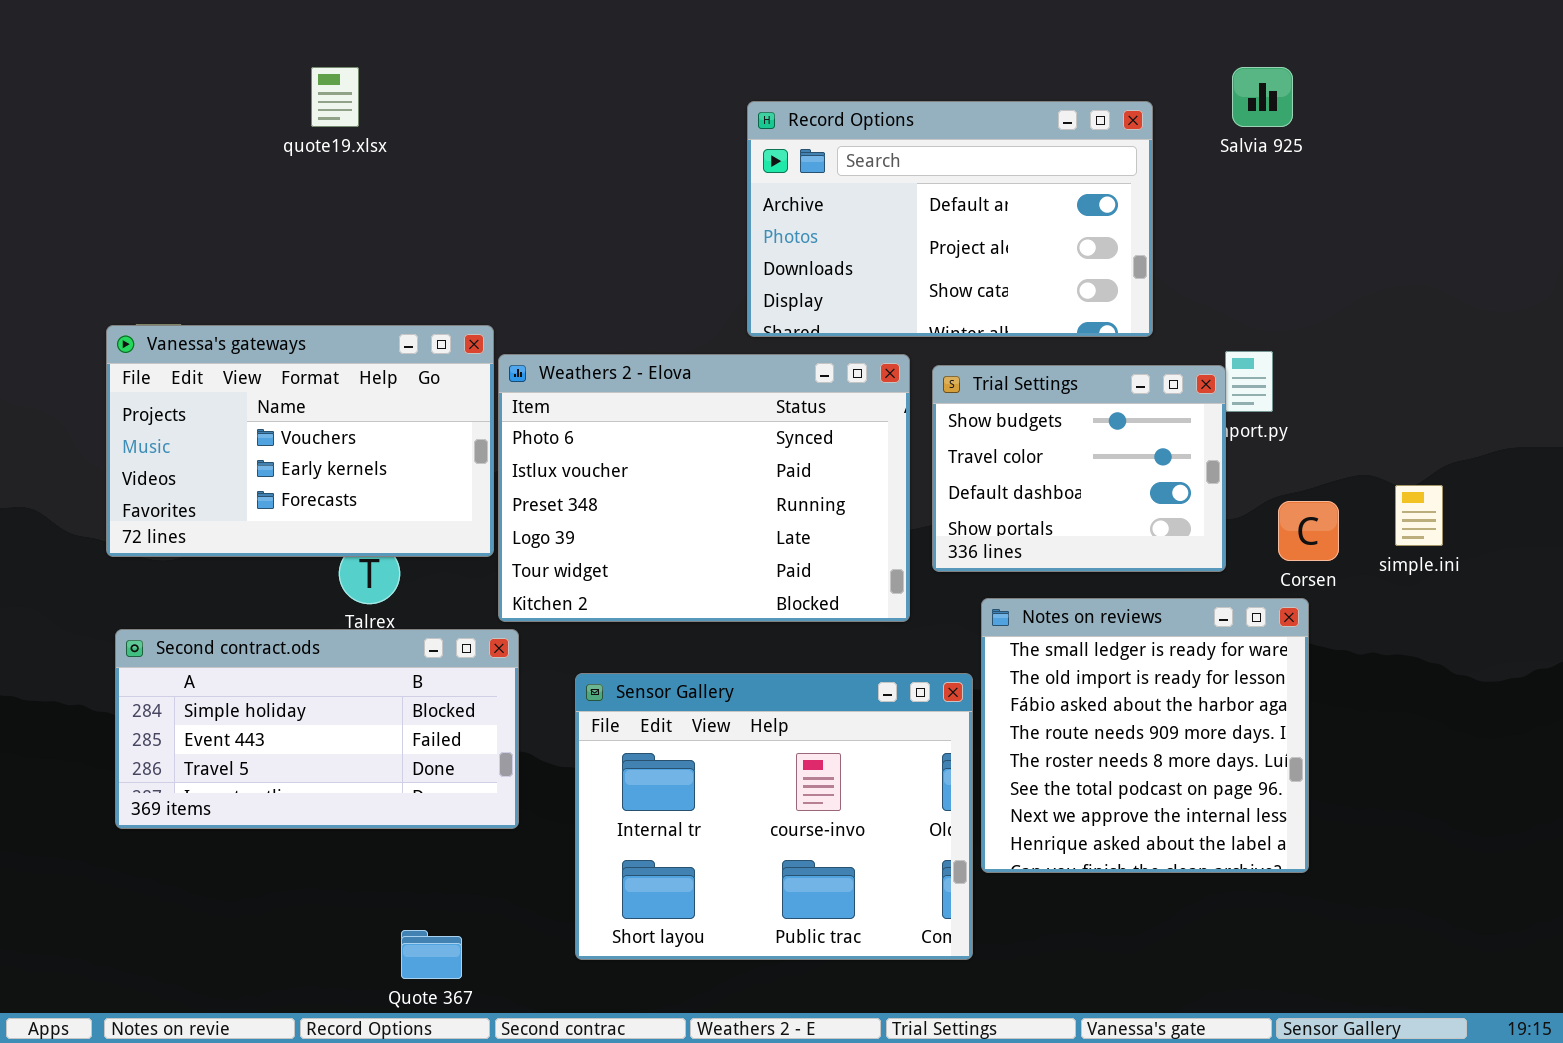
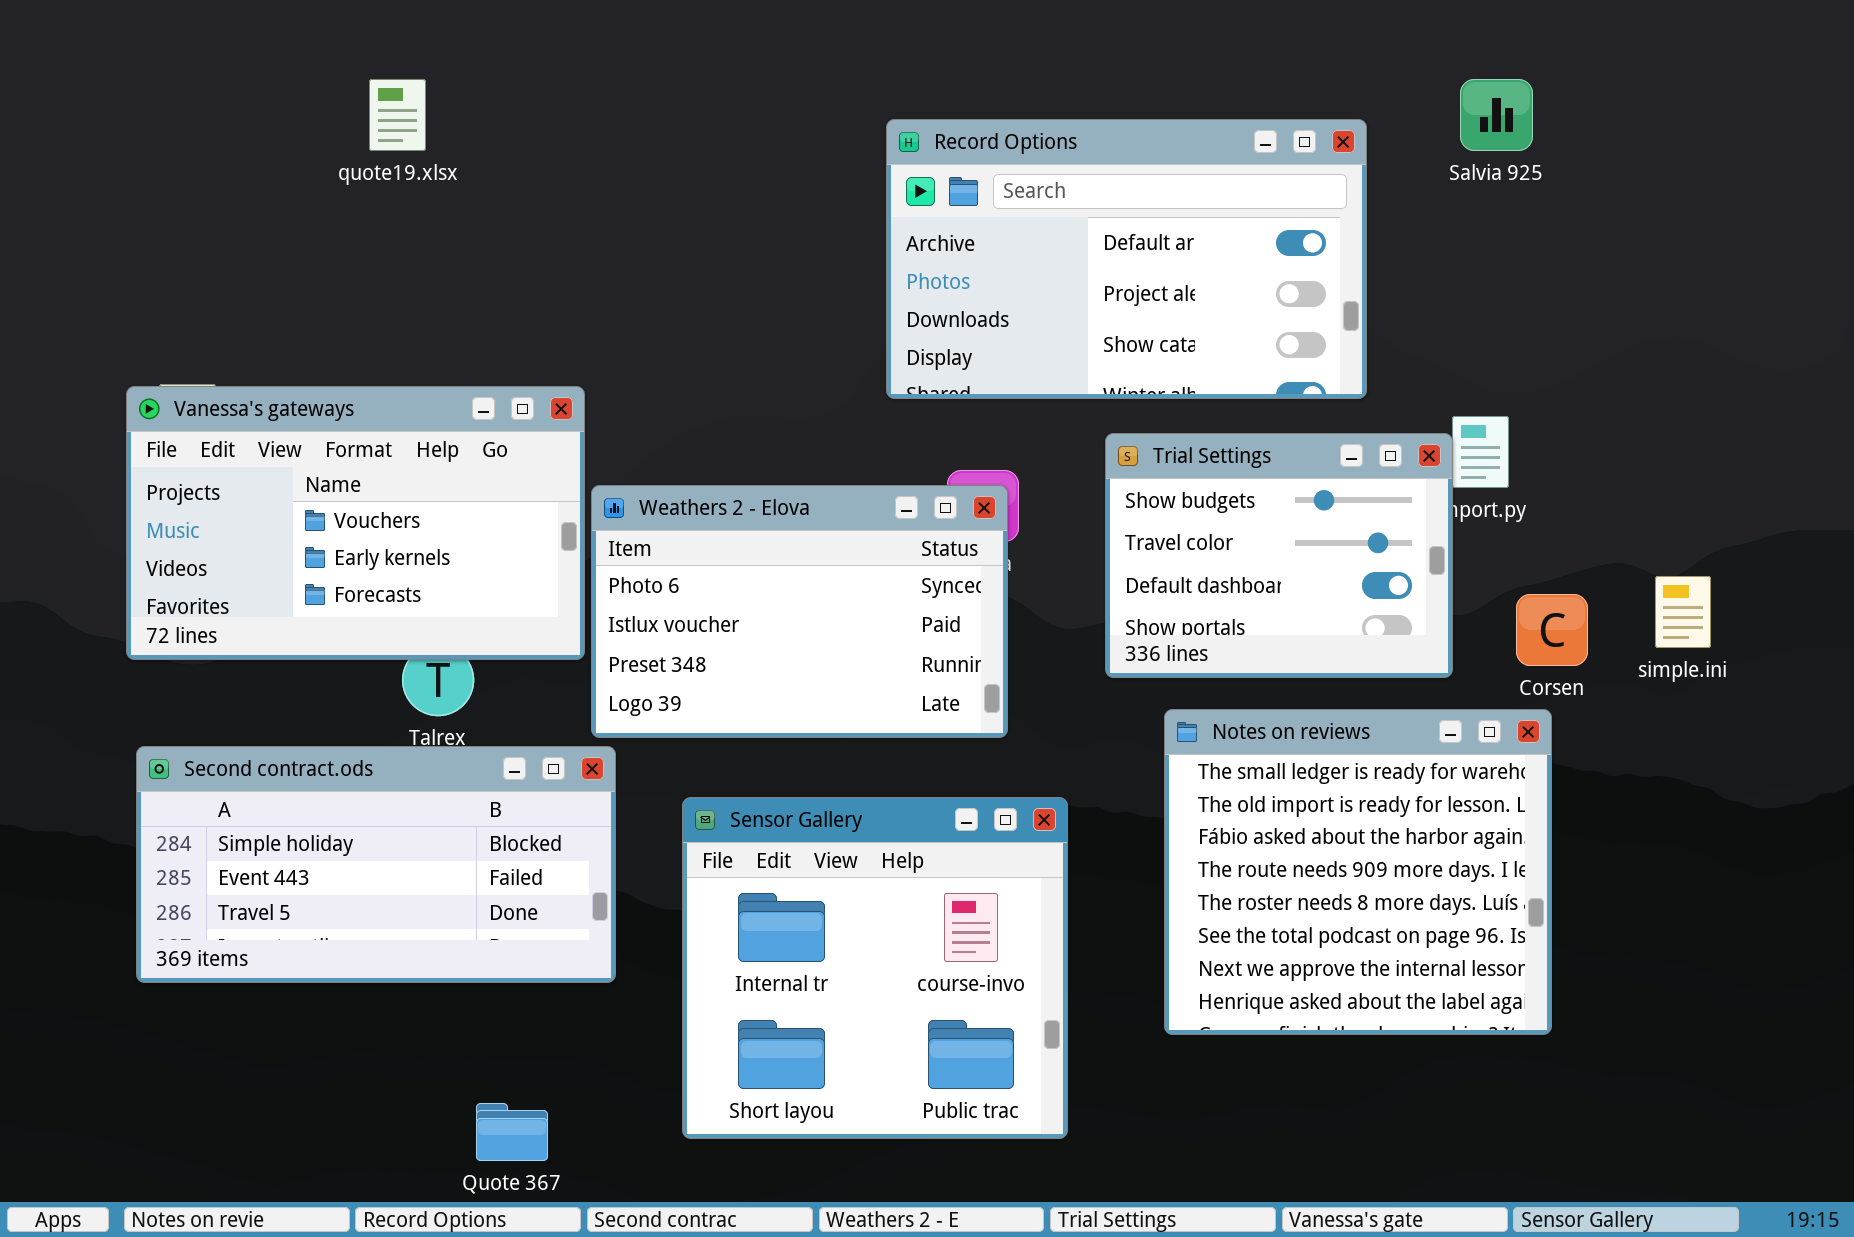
Weathers 2 - Elova: [498,354,910,622] -> [591,485,1008,738], resized
Sensor Gallery: [575,673,973,960] -> [682,797,1068,1139], resized

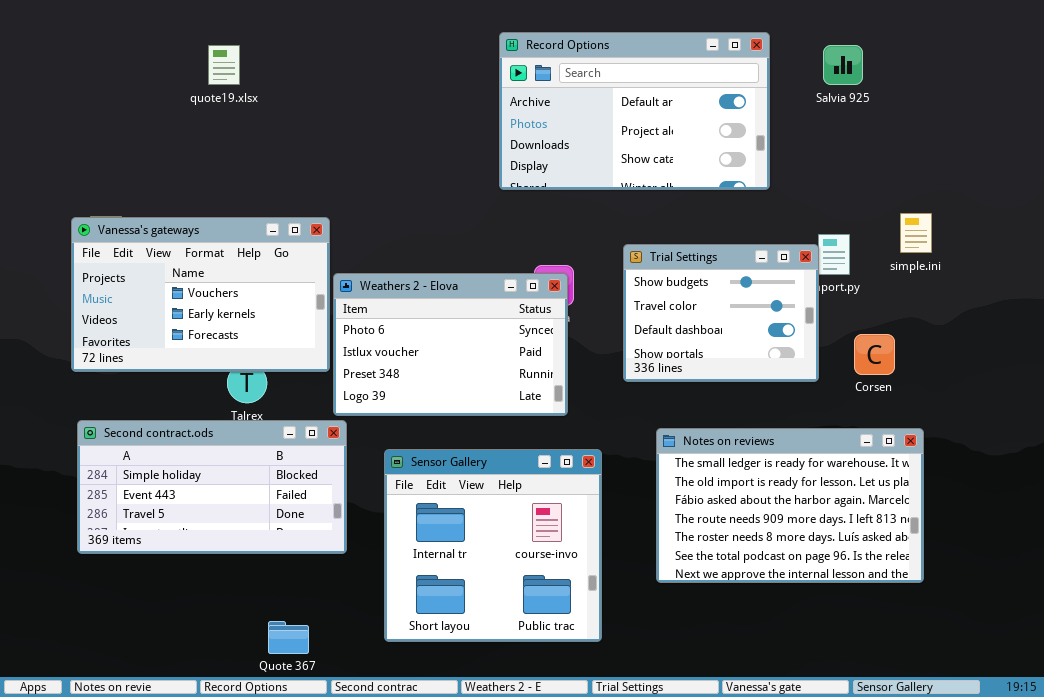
Record Options: [886,119,1367,399] -> [499,32,770,190], moved
simple.ini: [1655,576,1711,648] -> [900,213,932,253], moved
Notes on reviews: [1164,709,1552,1035] -> [656,428,924,583], resized

